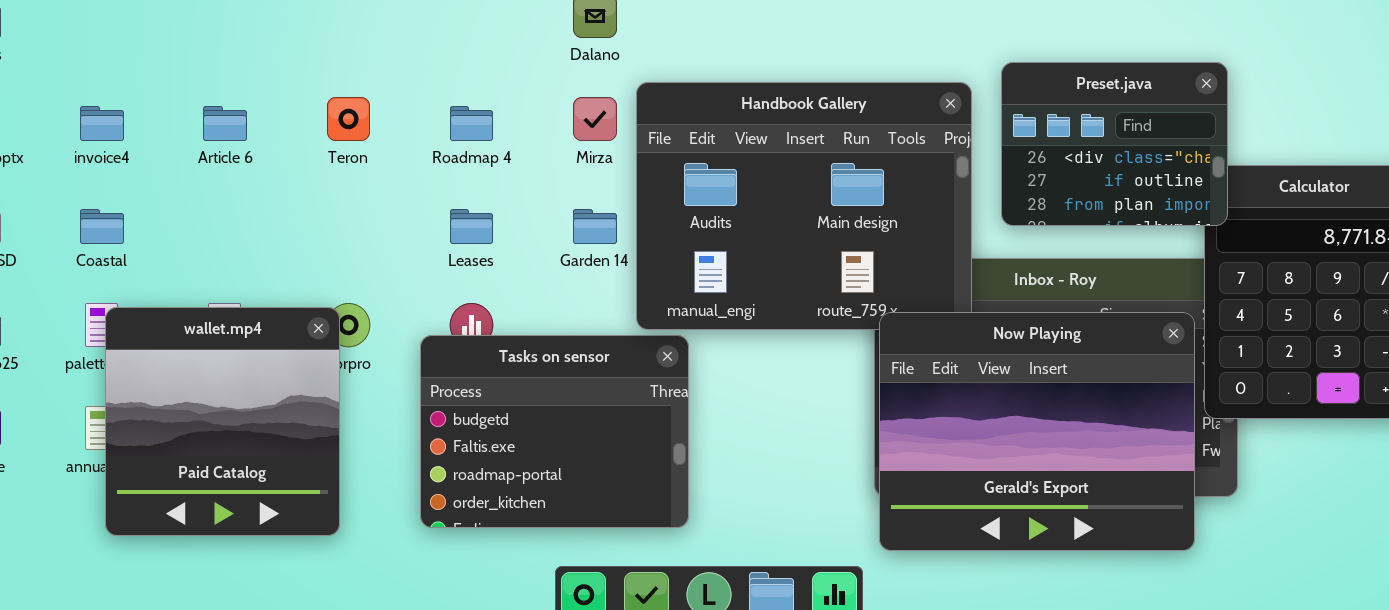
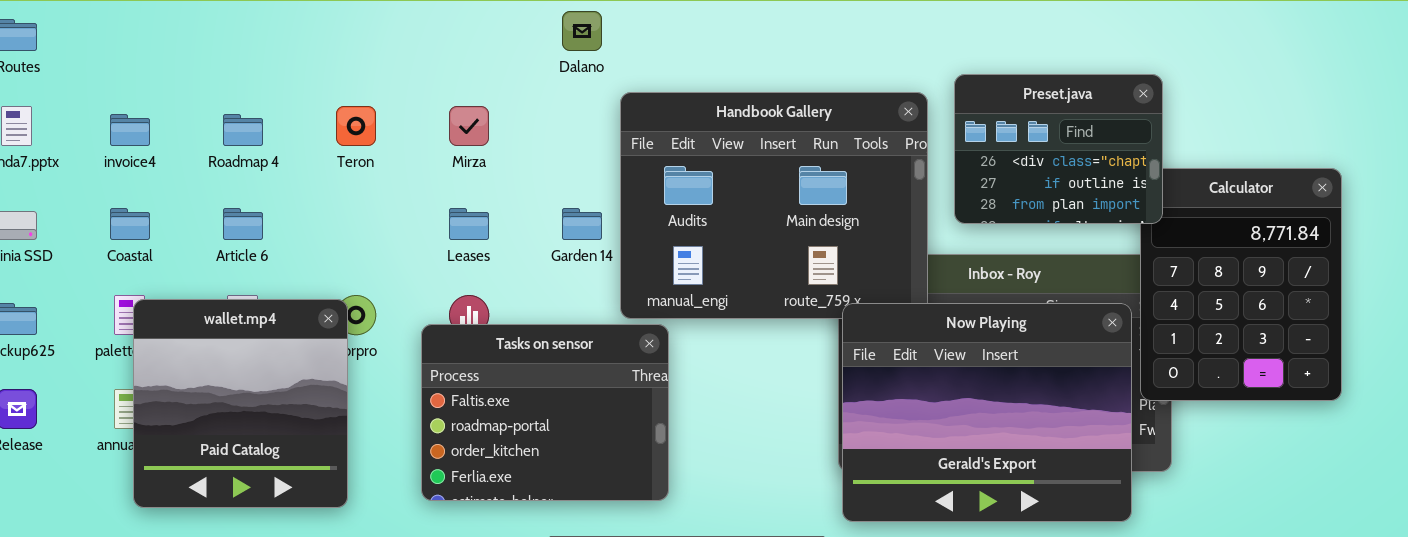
Mirza: [573,97,617,141] -> [449,106,489,146], moved
Article 6: [203,106,247,141] -> [223,208,263,240], moved
Roadmap 4: [450,106,493,141] -> [223,114,263,146], moved
Tasks on sensor: [420,335,689,528] -> [421,324,669,501], scrolled down 1 row

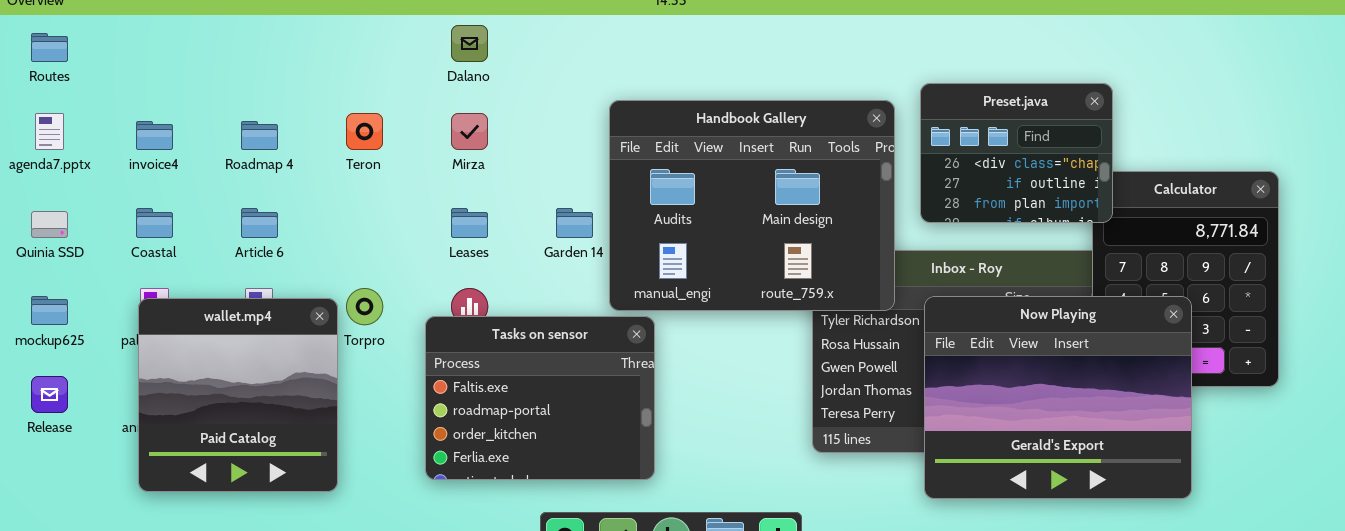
Dalano: [562,11,602,51] -> [451,25,488,62], moved
wallet.mp4: [133,299,348,508] -> [138,298,338,492], moved
Now Playing: [842,303,1132,522] -> [924,296,1192,499], moved

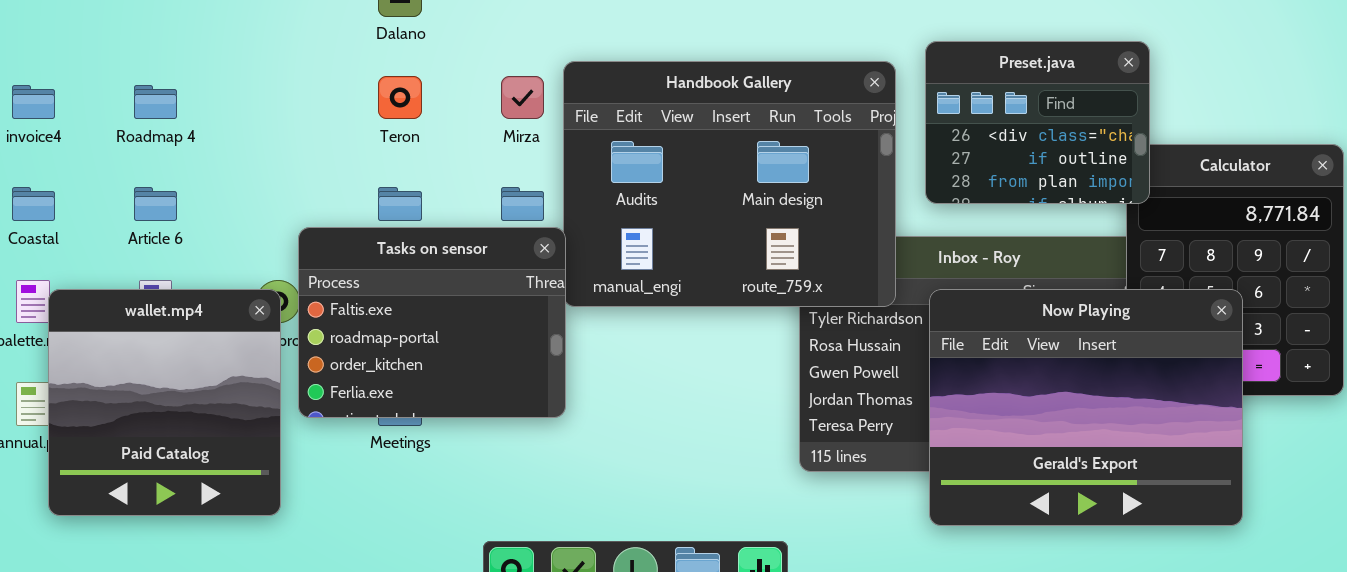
Teron: [346,113,383,150] -> [378,76,422,119], moved
Mirza: [451,113,488,150] -> [501,76,544,119], moved
wallet.mp4: [138,298,338,492] -> [48,289,281,516], moved
Tasks on sensor: [425,316,655,480] -> [298,227,566,418], moved

